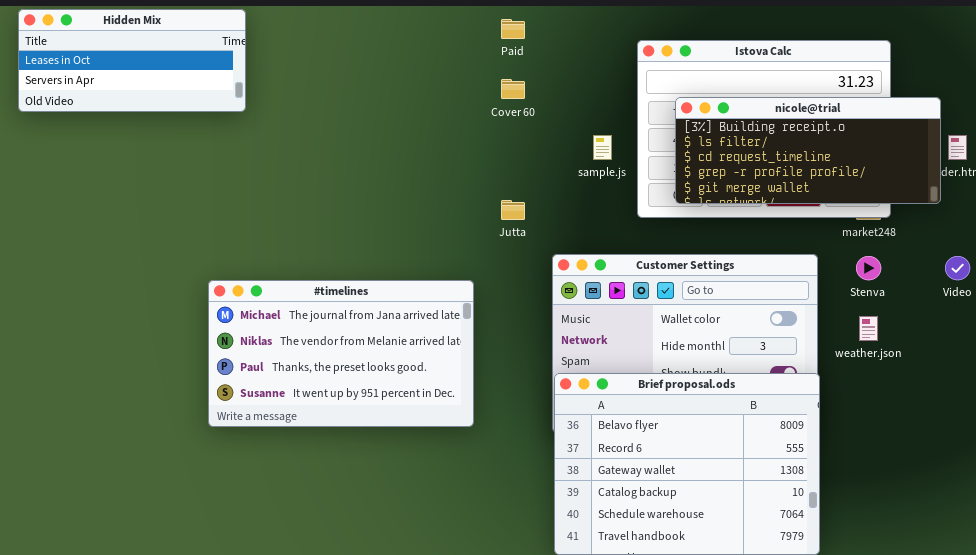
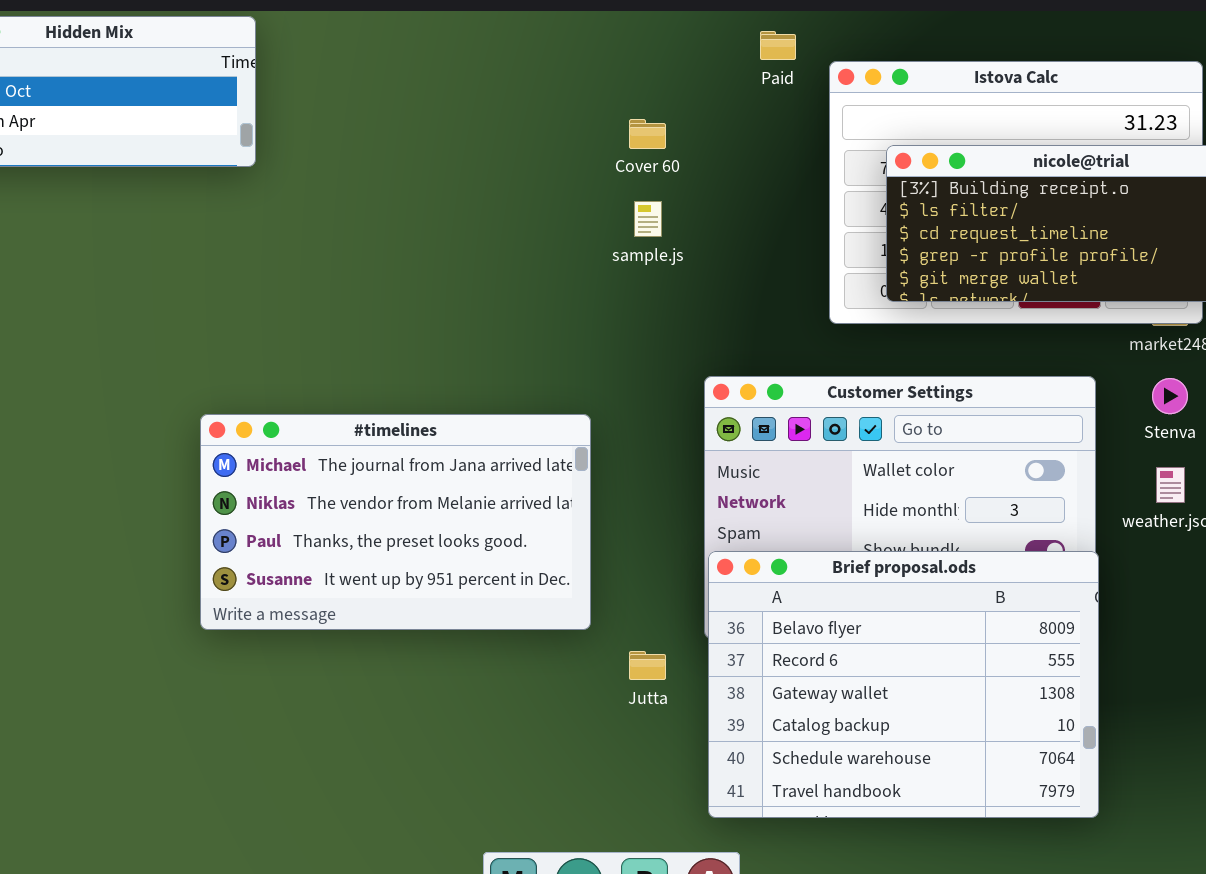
Paid: [501,19,525,39] -> [760,31,796,60], moved
sample.js: [593,135,612,160] -> [634,201,662,237], moved
Jutta: [501,200,525,220] -> [629,651,666,680], moved

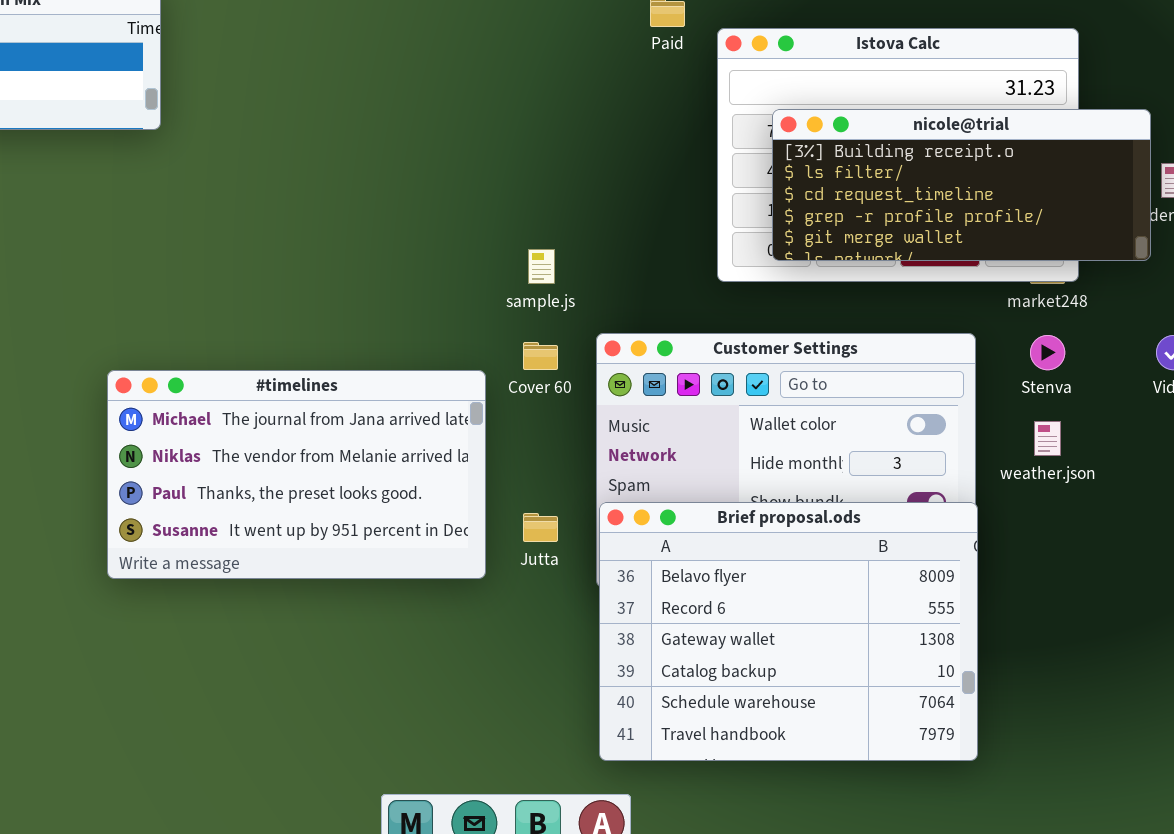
Cover 60: [629,119,666,149] -> [523,342,558,370], moved
sample.js: [634,201,662,237] -> [528,249,555,284], moved
Jutta: [629,651,666,680] -> [523,513,558,542], moved

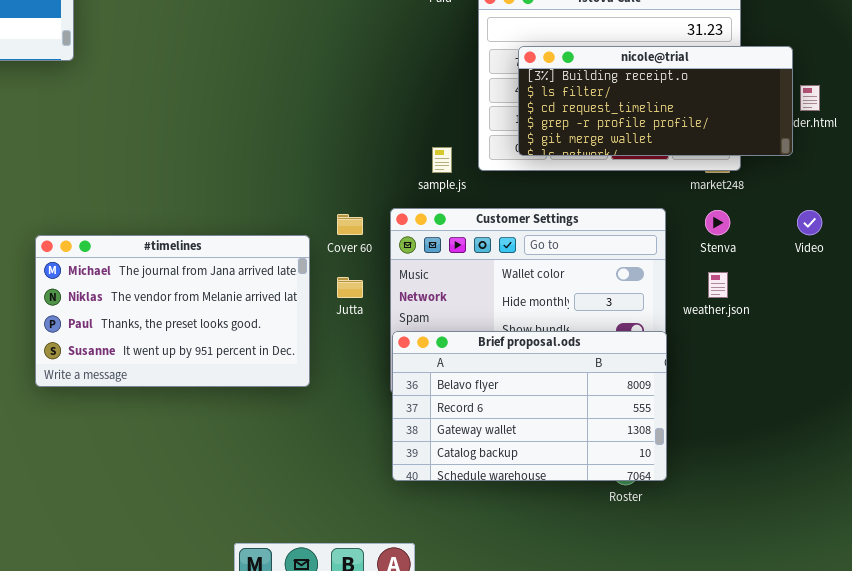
sample.js: [528,249,555,284] -> [432,147,452,173], moved
Brief proposal.ods: [599,502,978,761] -> [392,331,667,481], resized
Jutta: [523,513,558,542] -> [337,277,363,298], moved

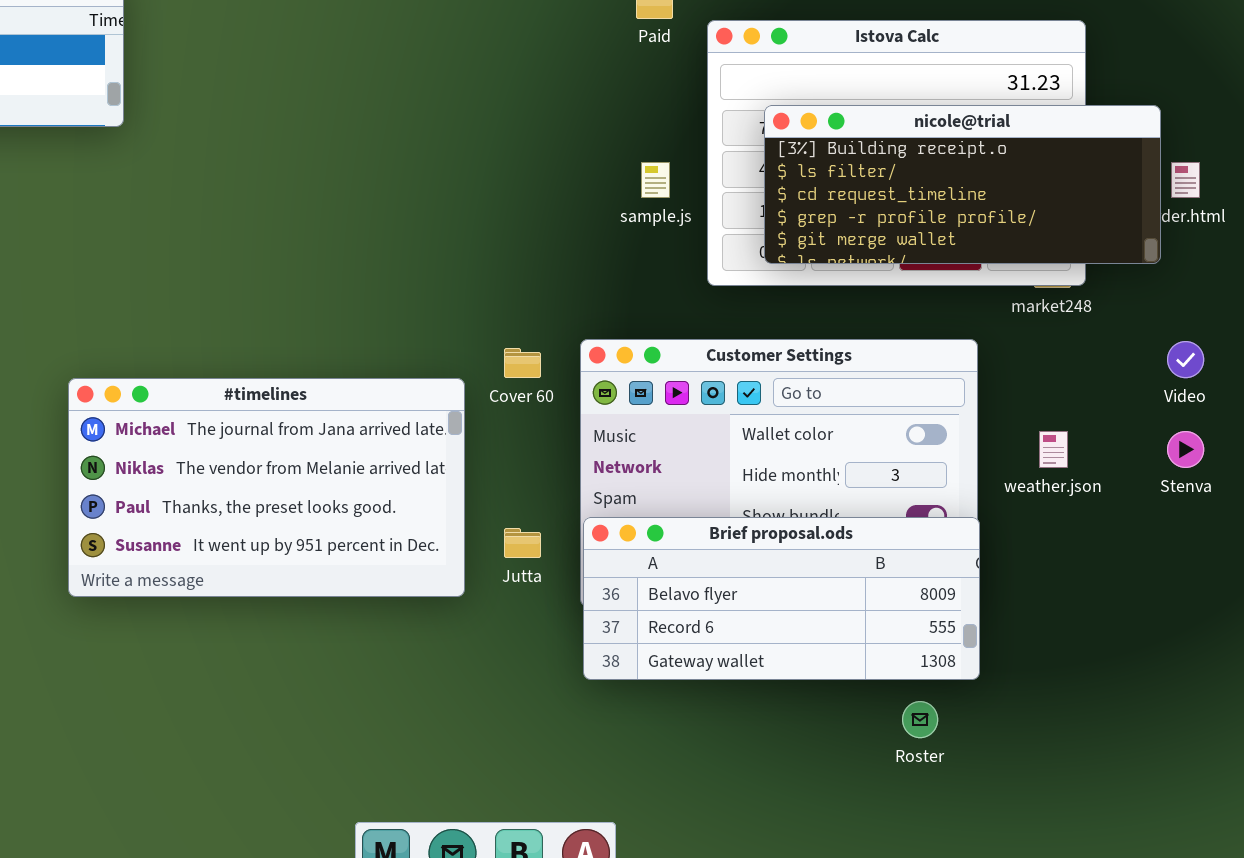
sample.js: [432,147,452,173] -> [641,162,670,198], moved
Stenva: [705,210,730,235] -> [1167,431,1204,468], moved
Jutta: [337,277,363,298] -> [504,528,541,558], moved
Brief proposal.ods: [392,331,667,481] -> [583,517,980,680], resized

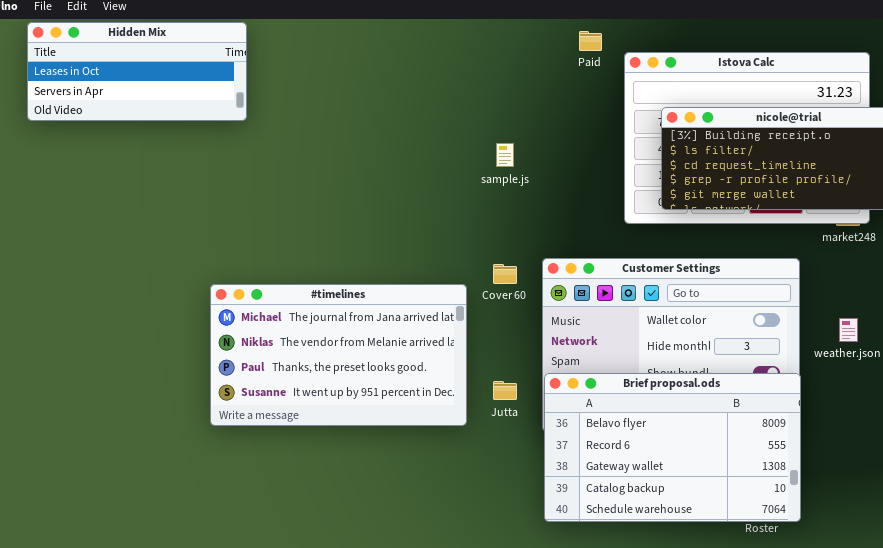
sample.js: [641,162,670,198] -> [496,143,514,167], moved
Brief proposal.ods: [583,517,980,680] -> [544,373,801,522], resized

